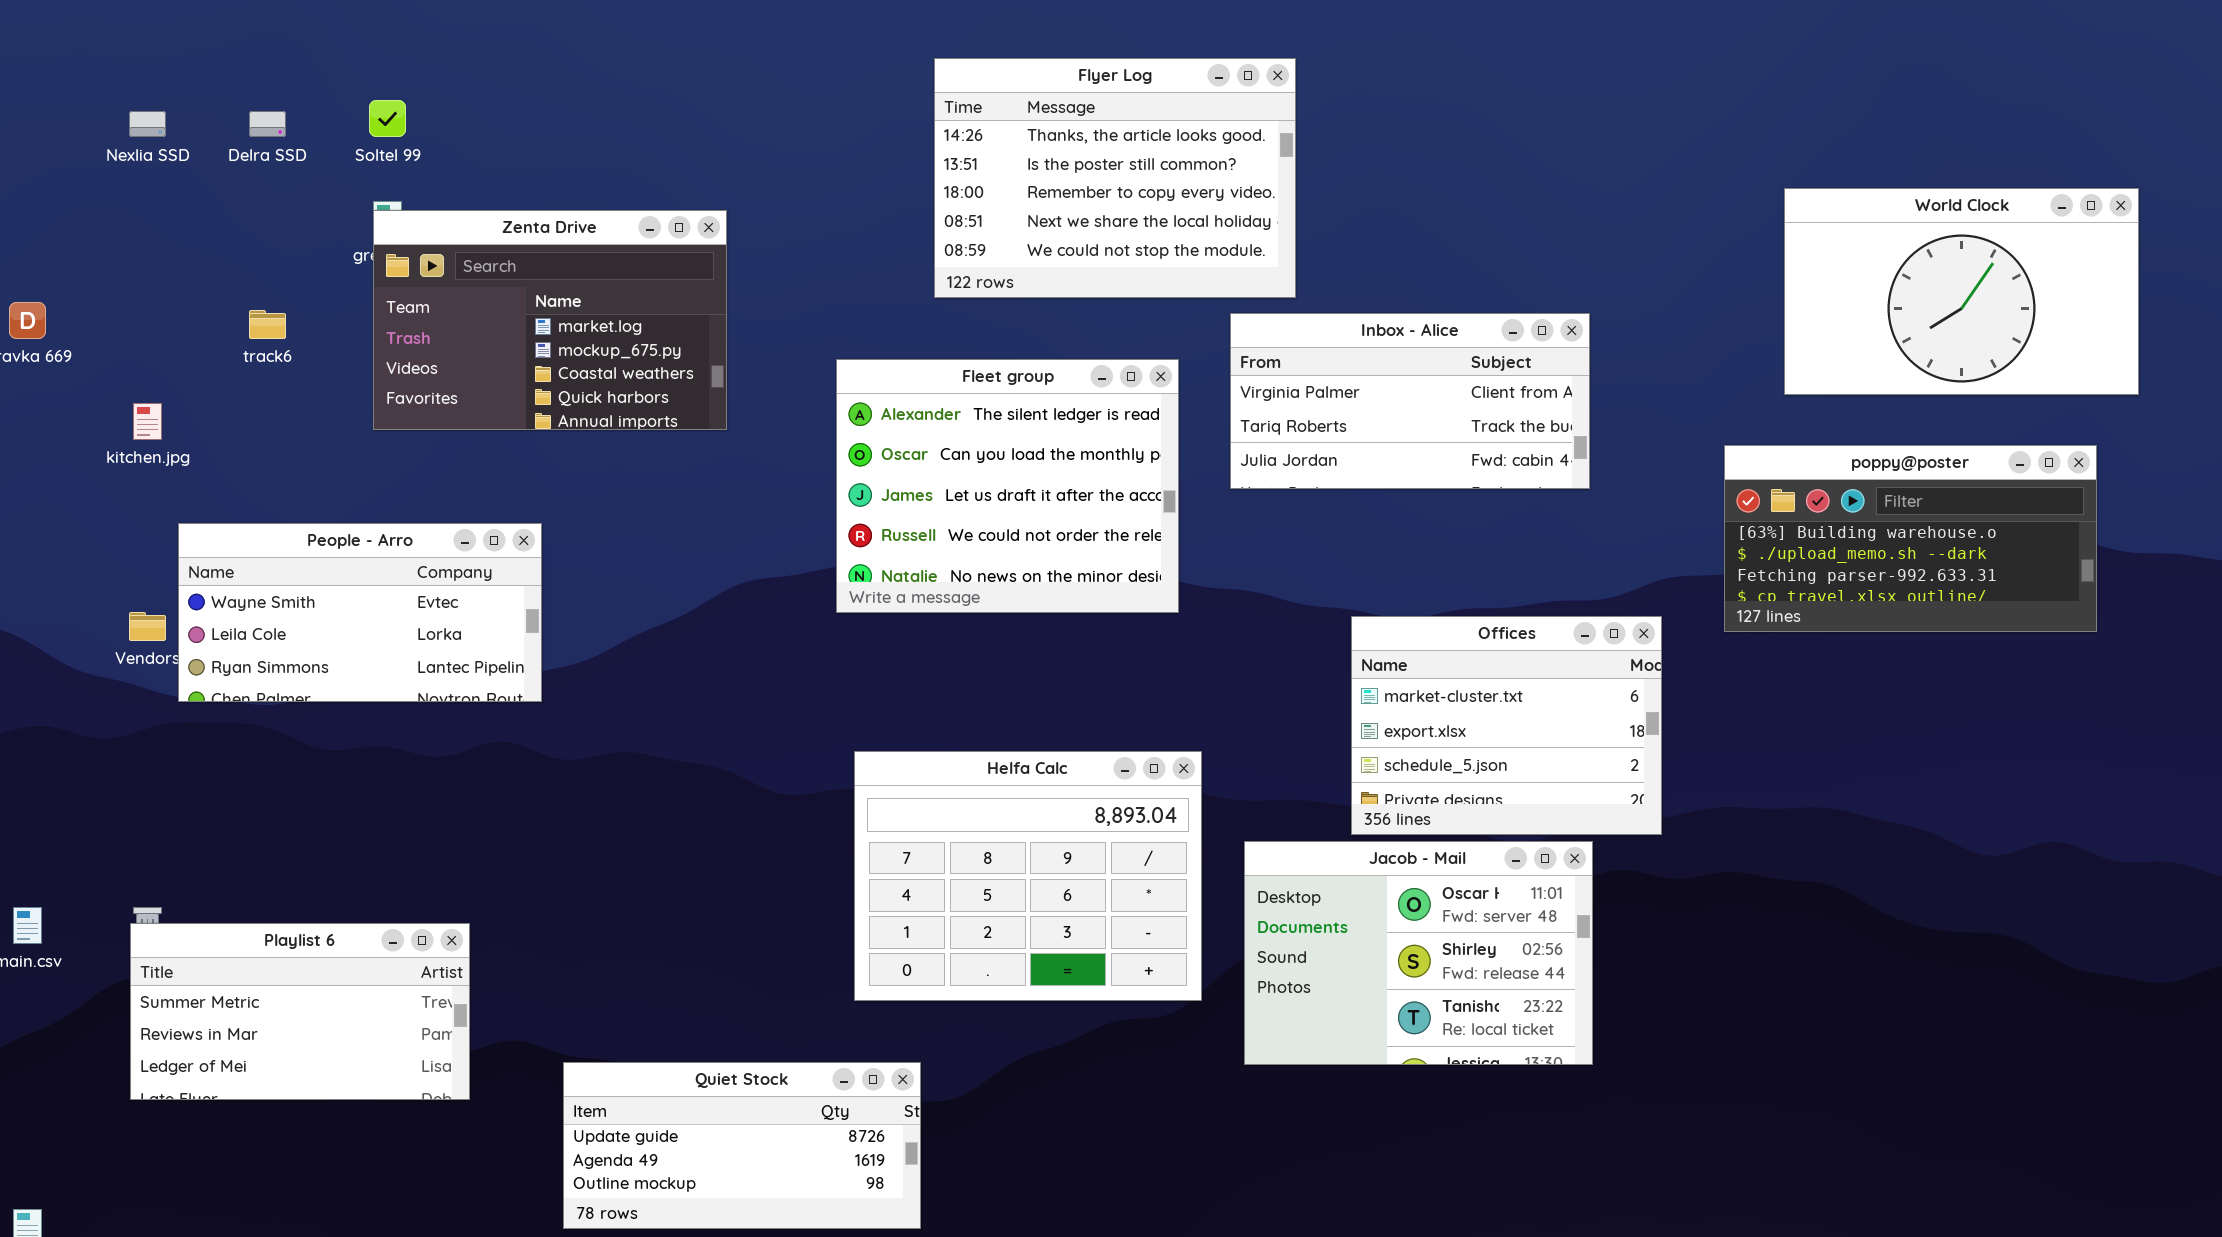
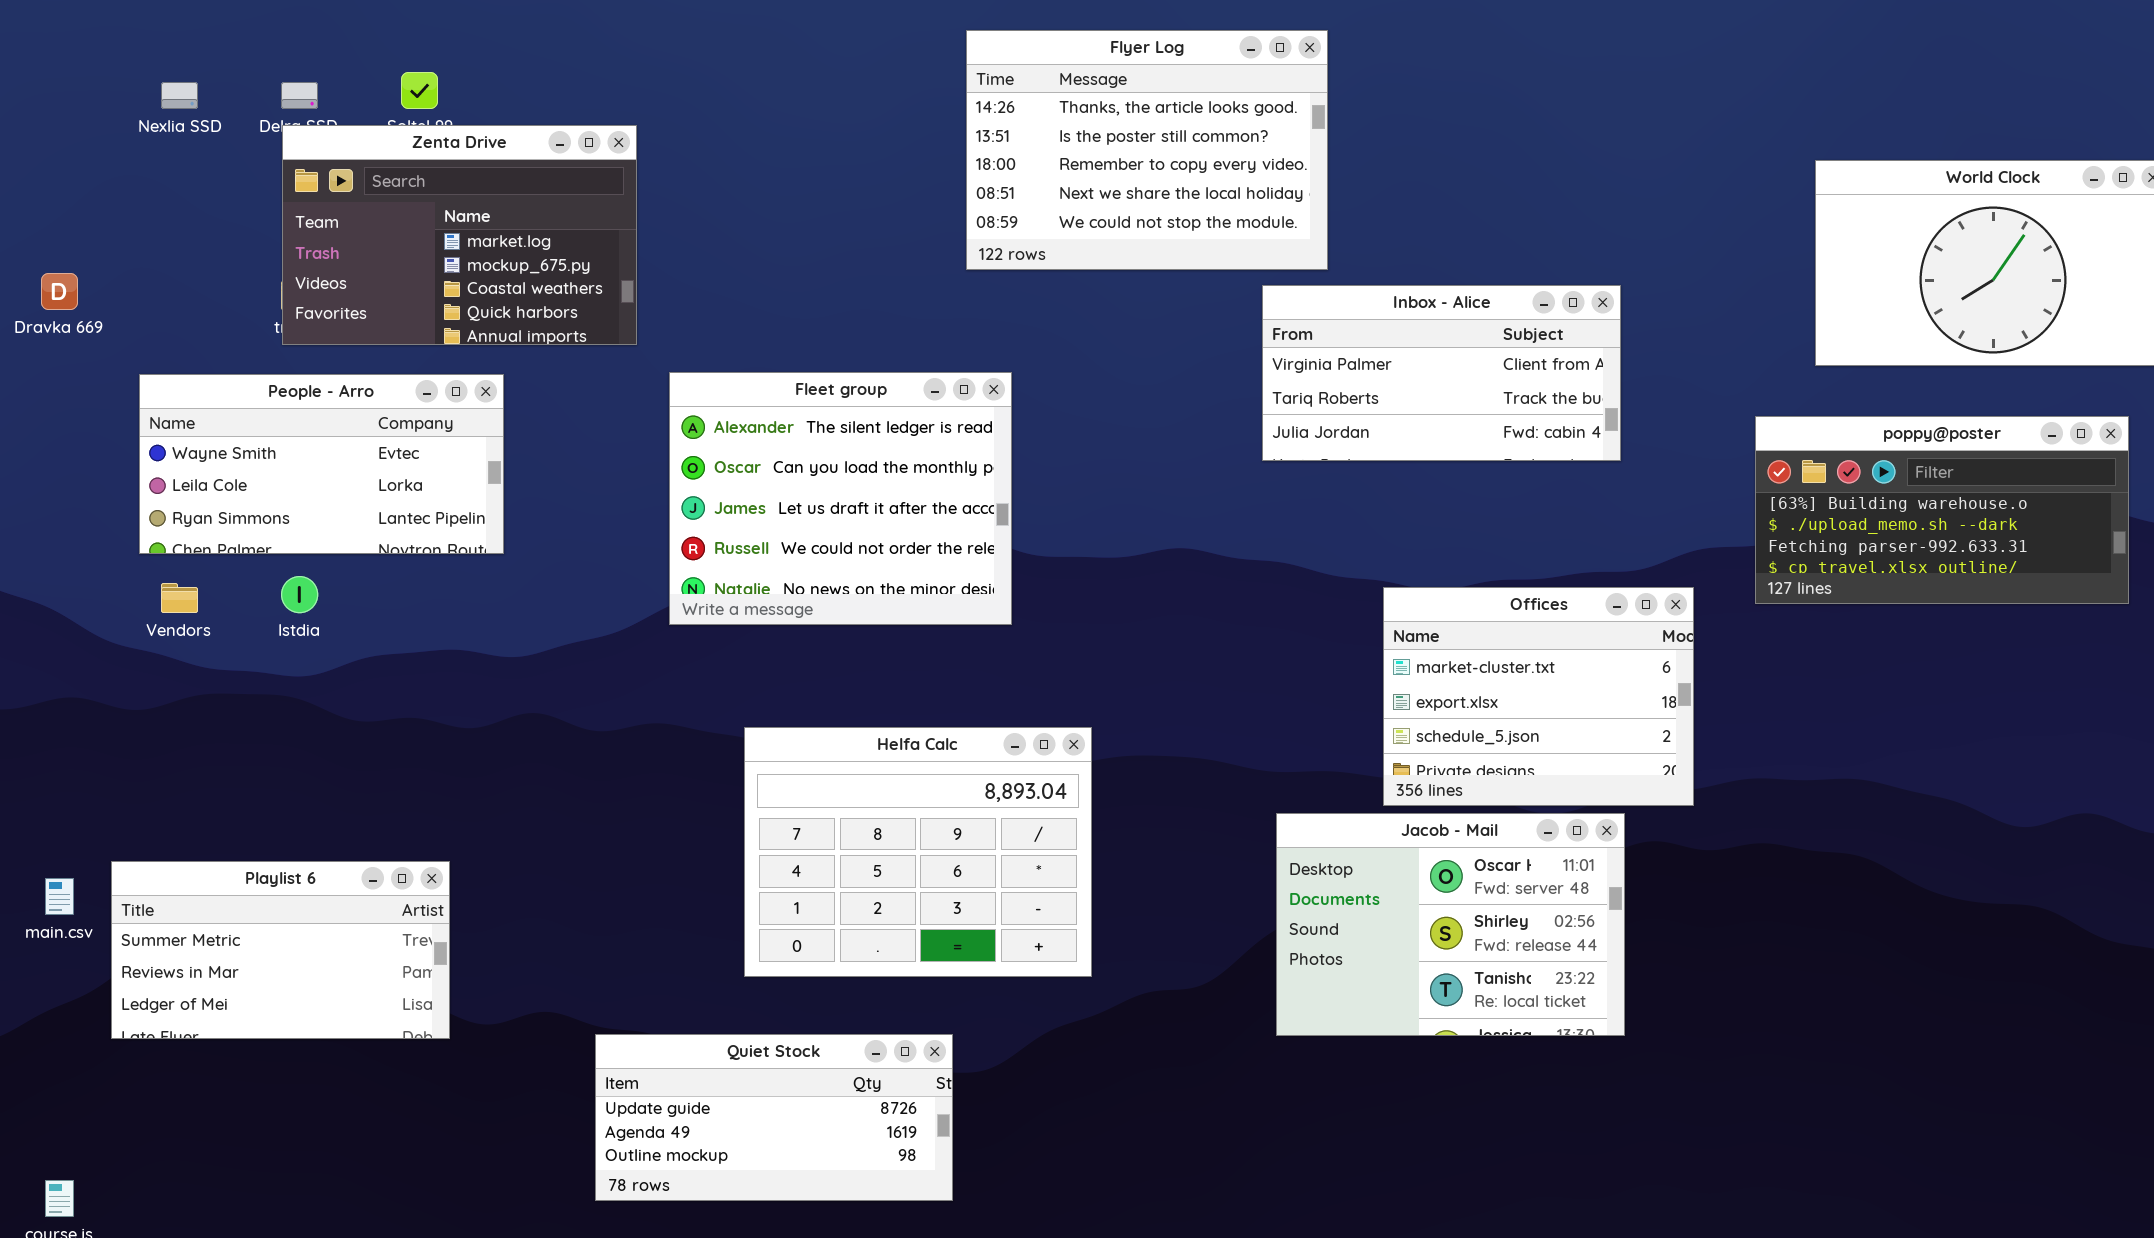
Zenta Drive: [373,210,727,430] -> [282,125,637,345], moved
Fleet group: [836,359,1179,613] -> [669,372,1012,625], moved
People - Arro: [178,523,542,702] -> [139,374,504,554], moved
Helfa Calc: [854,751,1202,1001] -> [744,727,1092,977], moved
Playlist 6: [130,923,470,1100] -> [111,861,450,1039], moved

